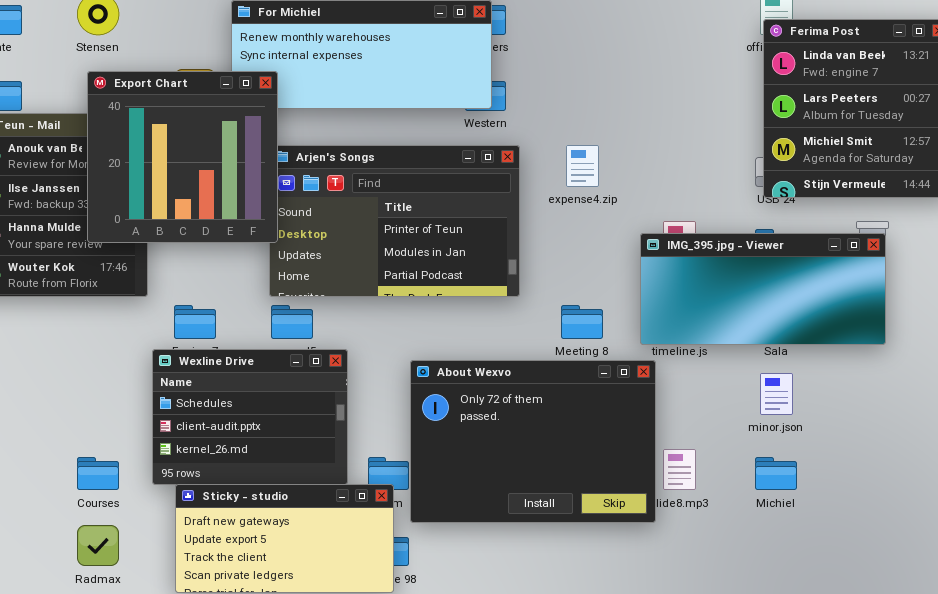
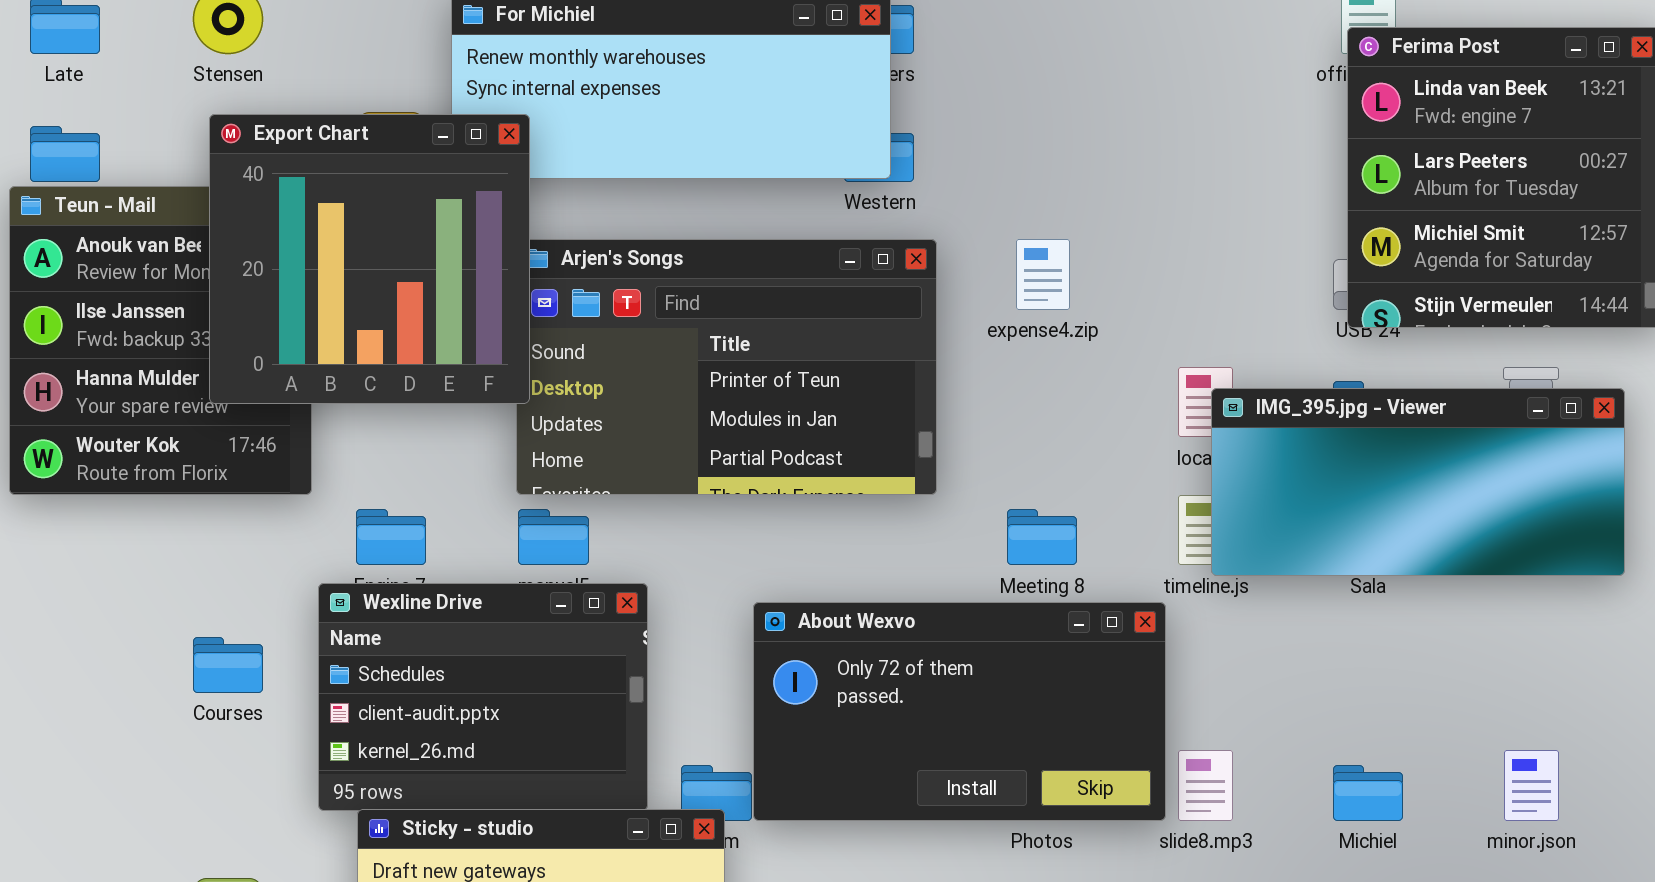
IMG_395.jpg - Viewer: [640,233,886,345] -> [1211,388,1625,576], moved
About Wexvo: [410,360,656,523] -> [753,602,1166,821], resized
minor.json: [760,373,793,415] -> [1504,750,1559,821], moved
Courses: [77,457,119,490] -> [193,637,263,693], moved

